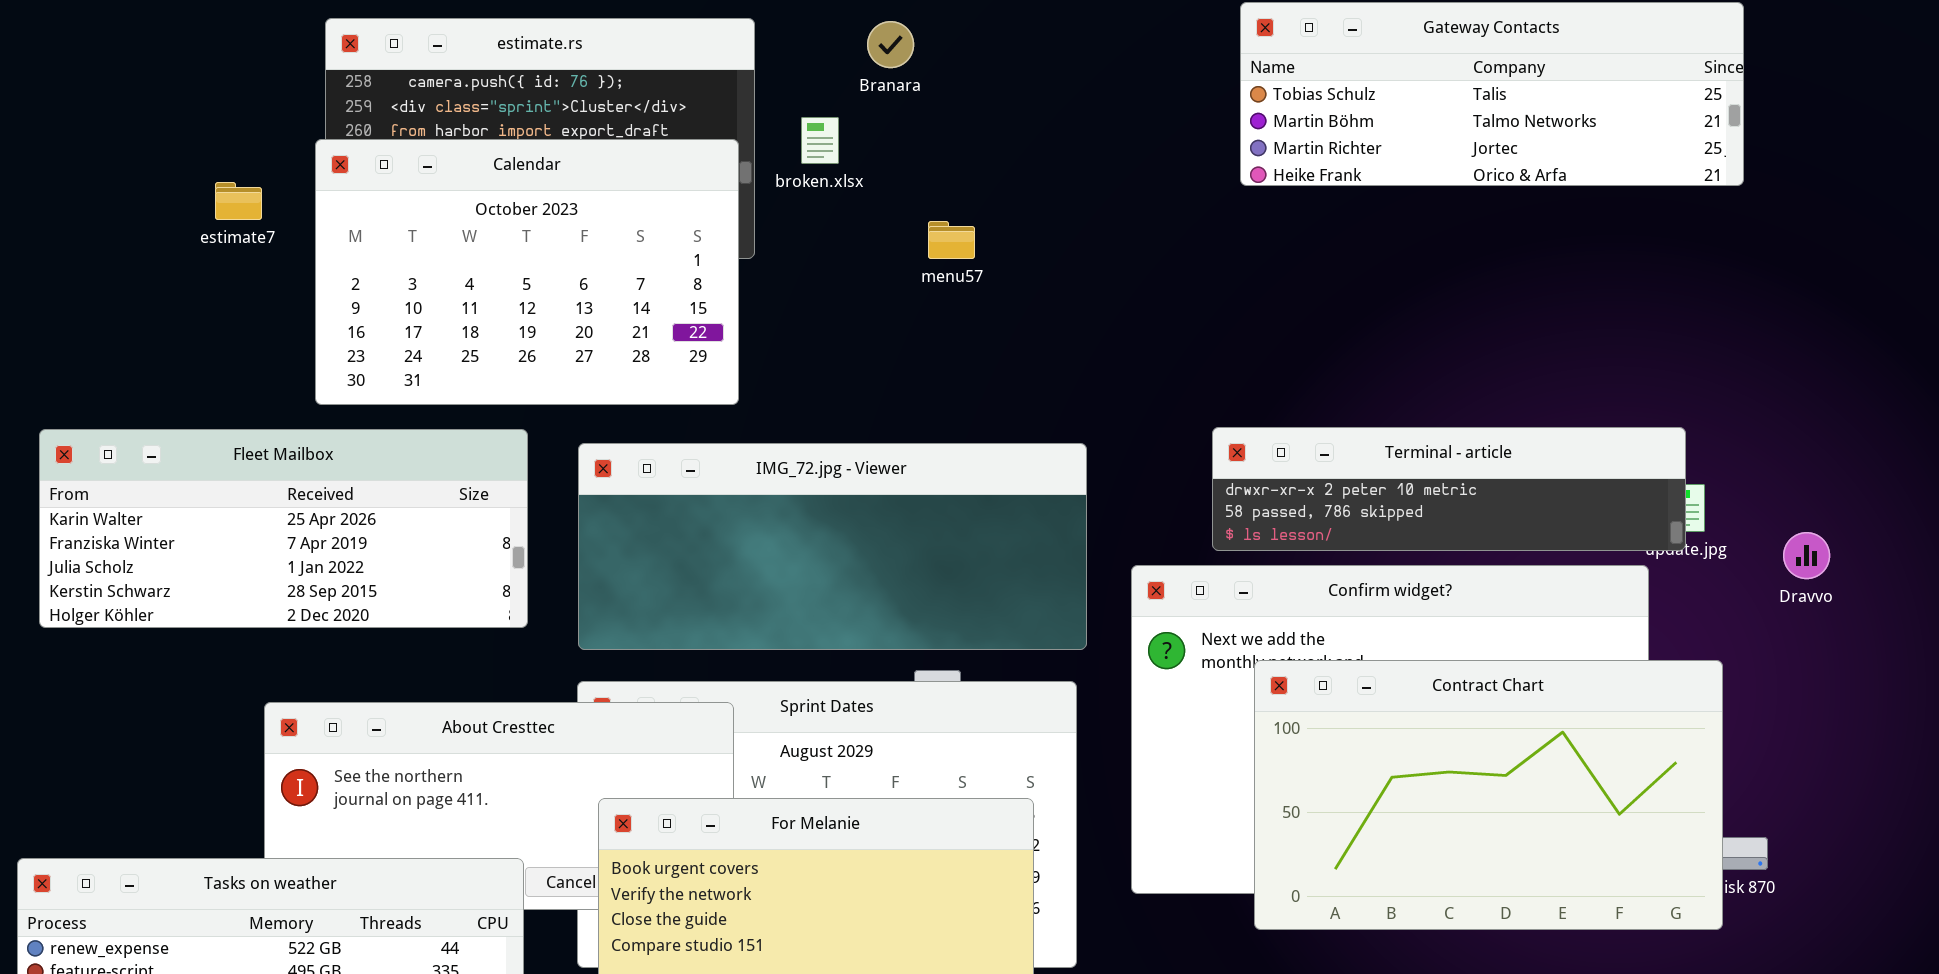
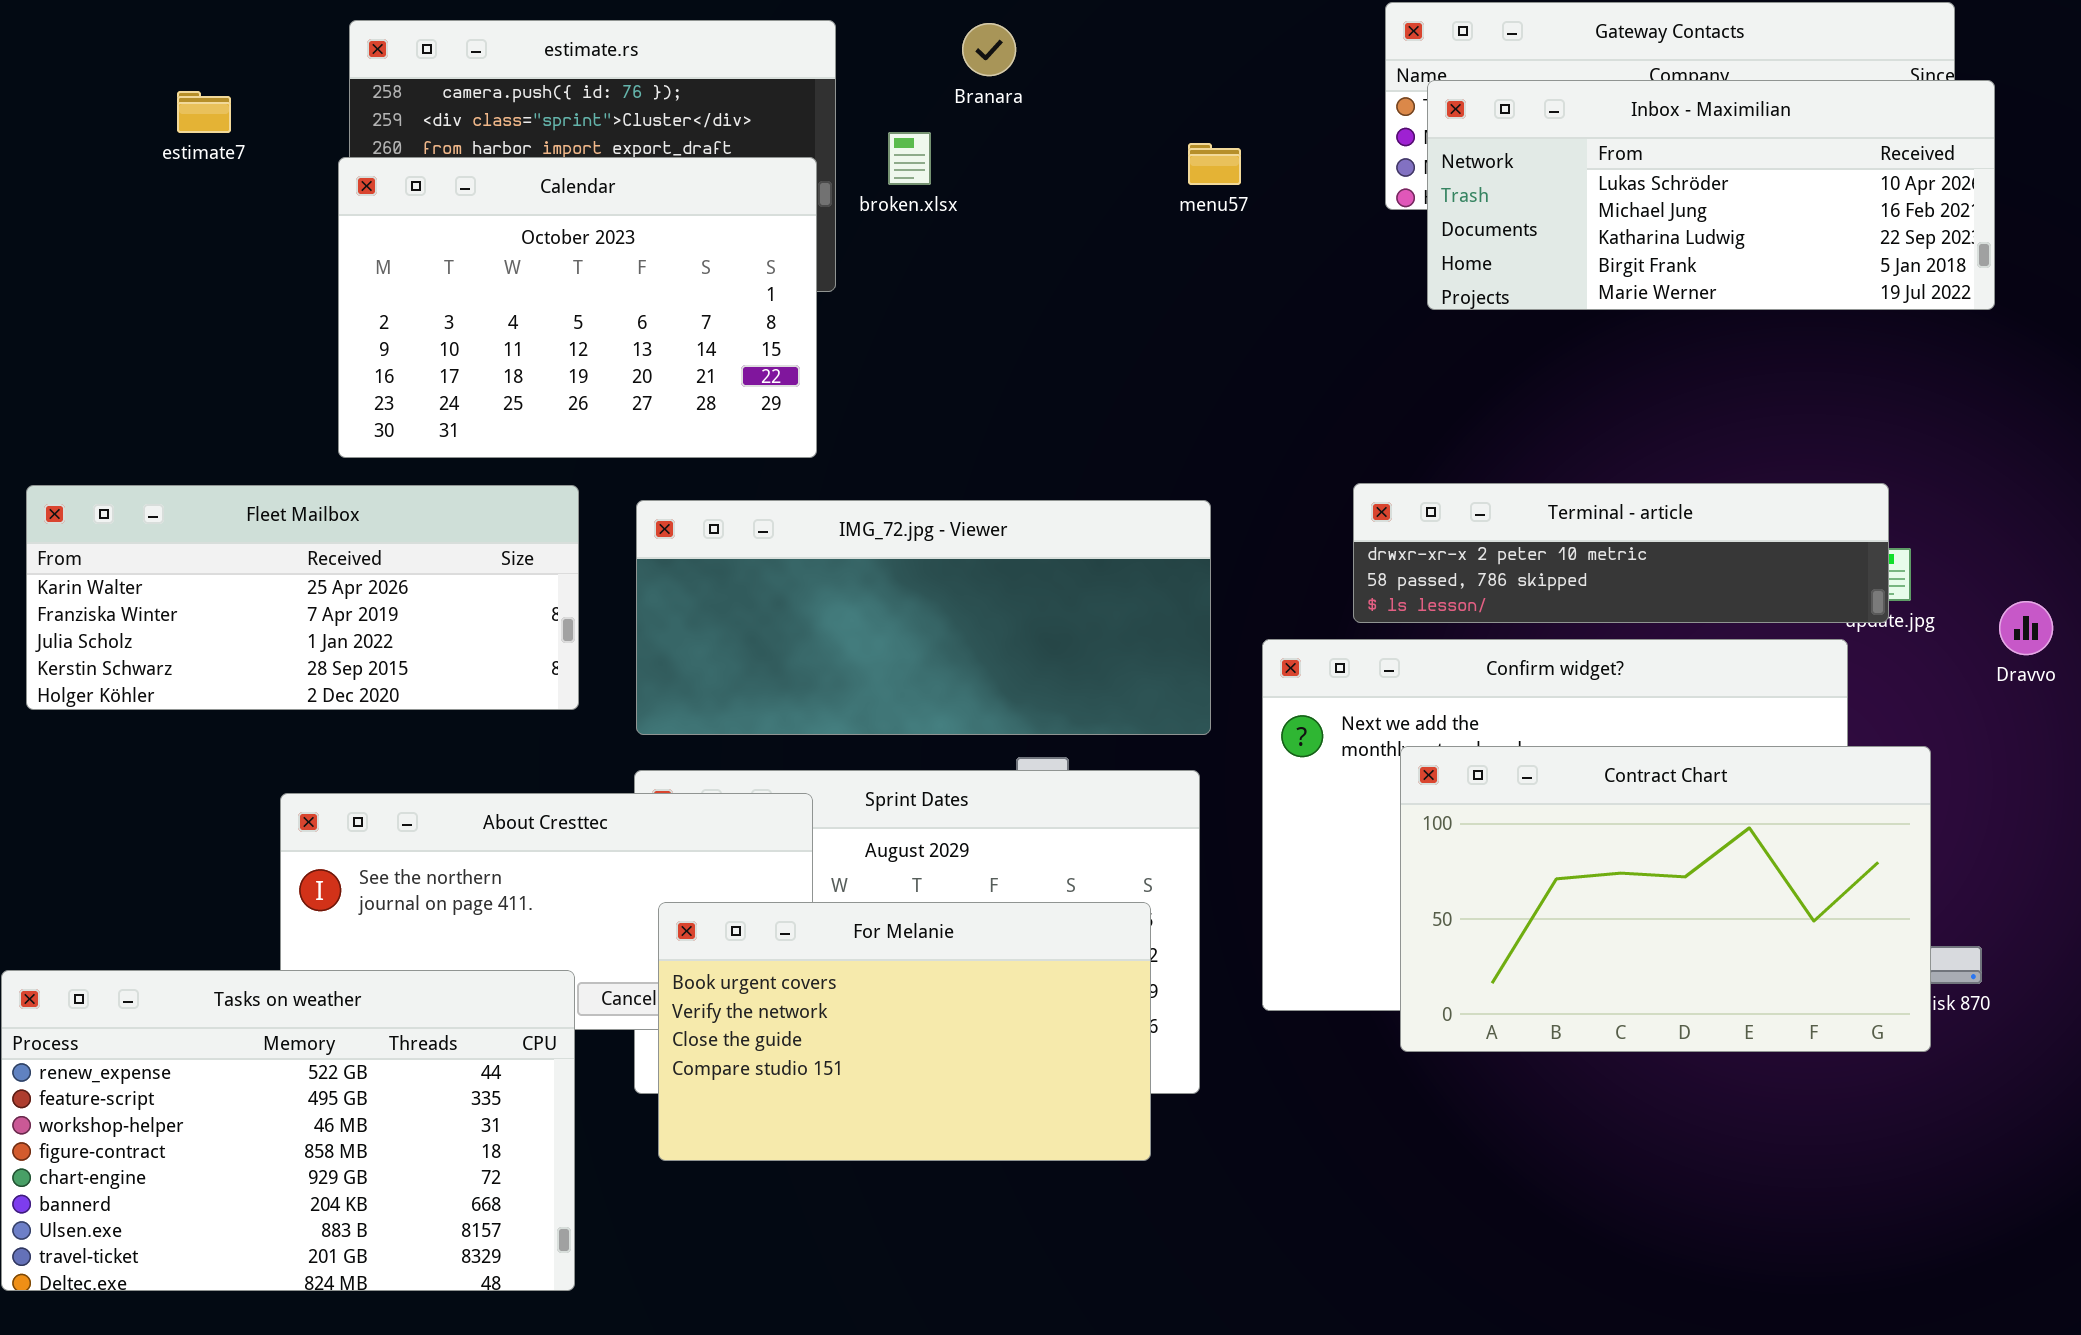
Inbox - Maximilian: none -> [1427,80,1995,310], opened
estimate7: [215,182,262,220] -> [177,91,231,133], moved
menu57: [928,221,975,259] -> [1188,143,1241,185], moved

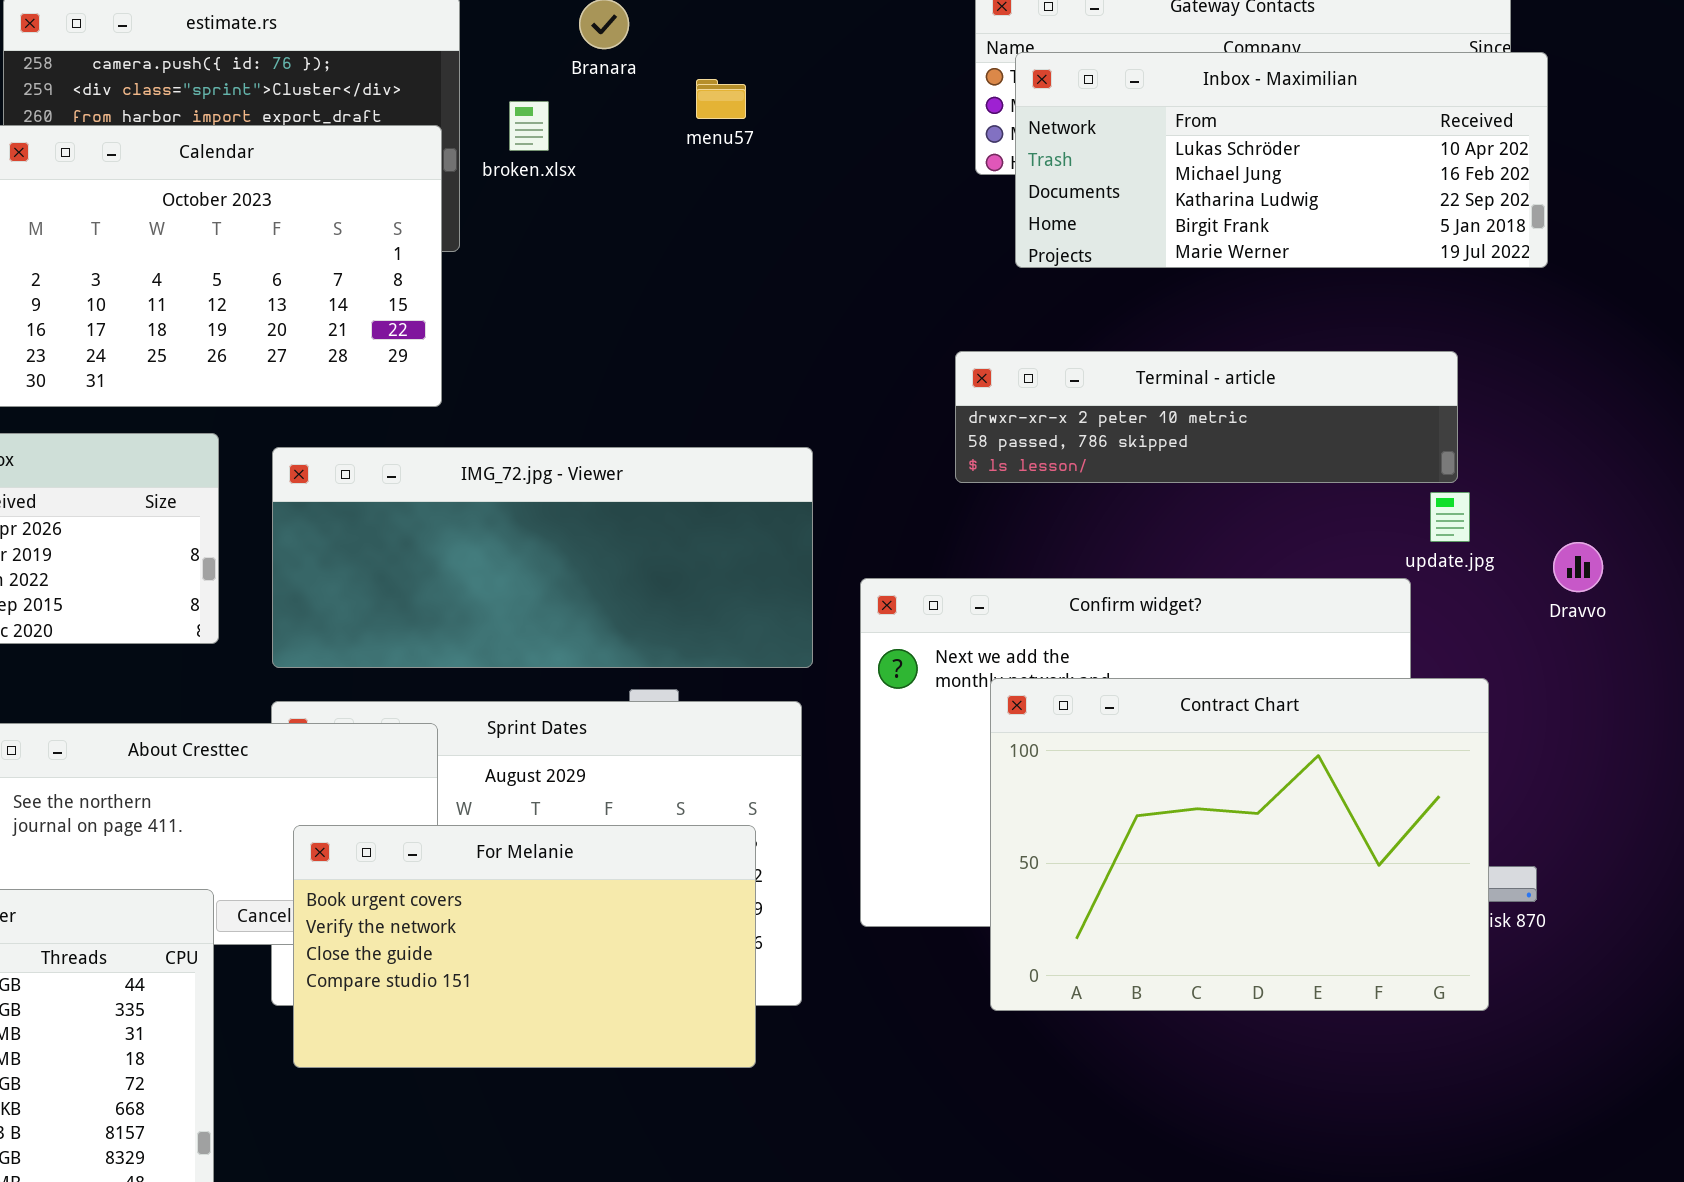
menu57: [1188,143,1241,185] -> [696,79,746,119], moved
Terminal - article: [1353,483,1889,623] -> [955,351,1458,483], moved
Contract Chart: [1400,746,1931,1052] -> [990,678,1489,1011], resized

